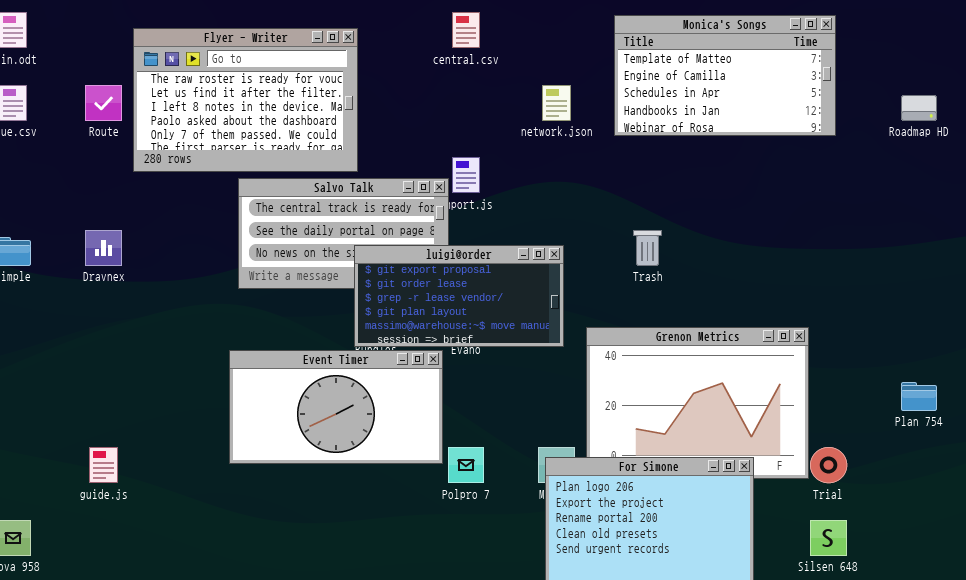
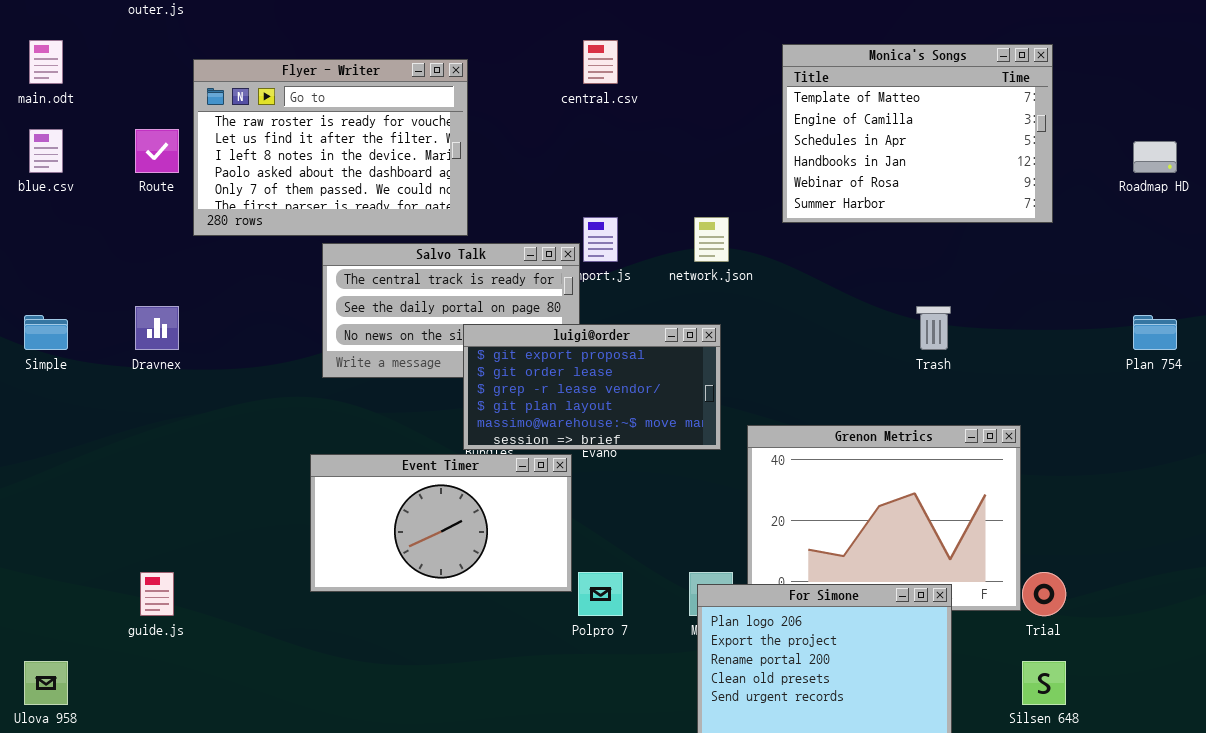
Monica's Songs: [614,15,836,136] -> [782,44,1053,223], resized
network.json: [542,85,571,121] -> [694,217,729,262], moved
Trash: [633,230,662,266] -> [916,306,951,350], moved
Plan 754: [901,382,937,411] -> [1133,315,1177,350], moved

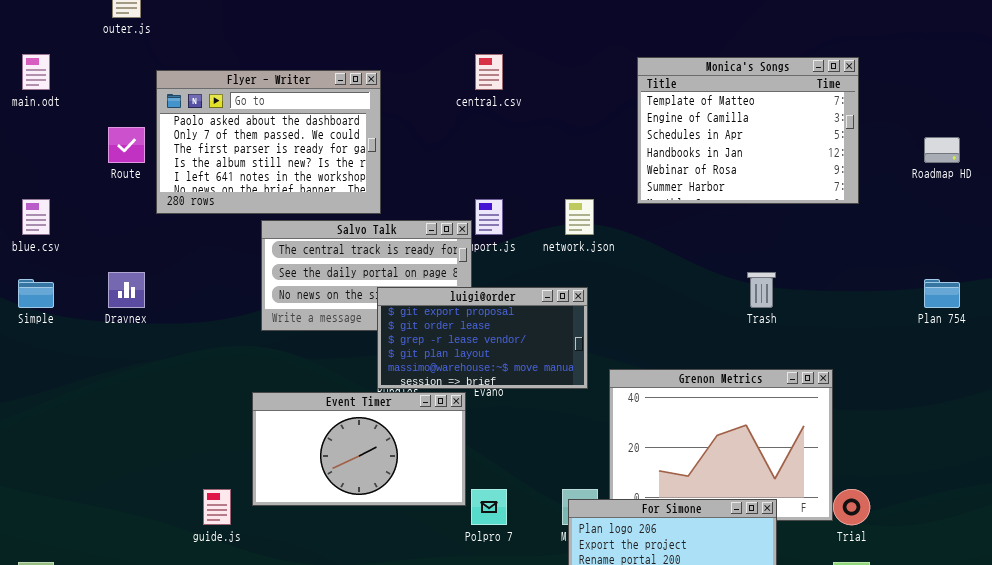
Flyer - Writer: [193,59,468,236] -> [156,70,381,214], scrolled down 3 rows
blue.csv: [29,129,63,173] -> [22,199,50,235], moved
guide.js: [140,572,174,616] -> [203,489,231,525], moved

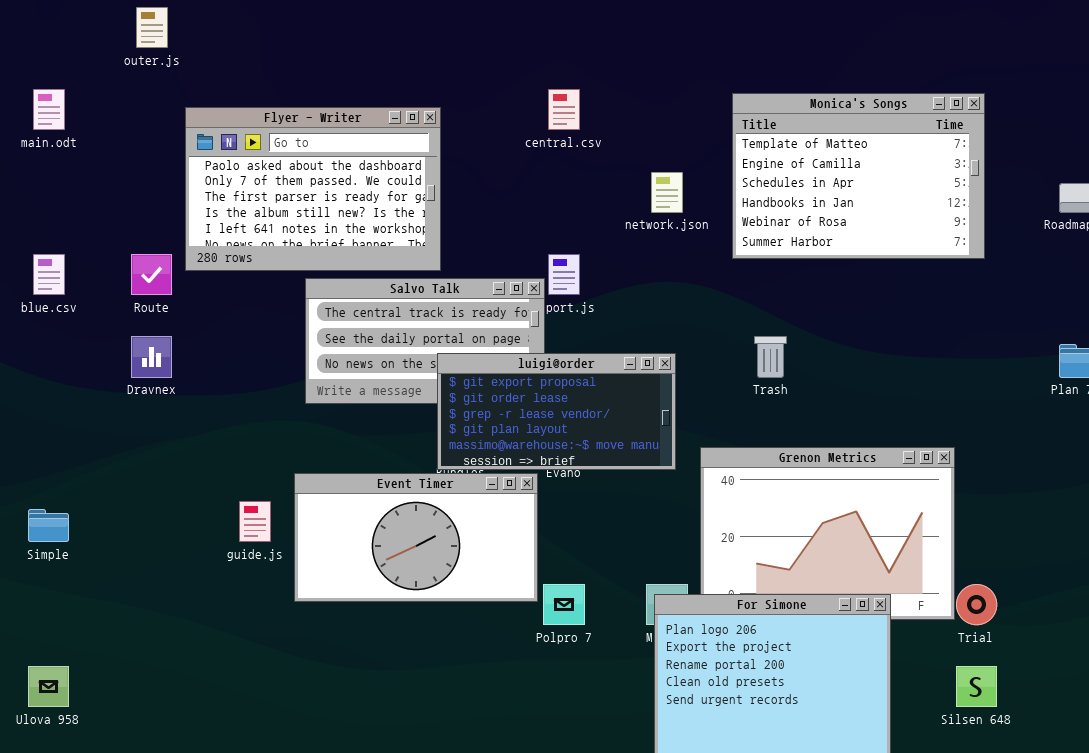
Route: [108,127,145,163] -> [131,254,172,295], moved
network.json: [565,199,594,235] -> [651,172,683,213], moved
Trash: [747,272,776,308] -> [754,336,787,378], moved
Simple: [18,279,54,308] -> [28,509,69,542], moved
guide.js: [203,489,231,525] -> [239,501,271,542], moved

